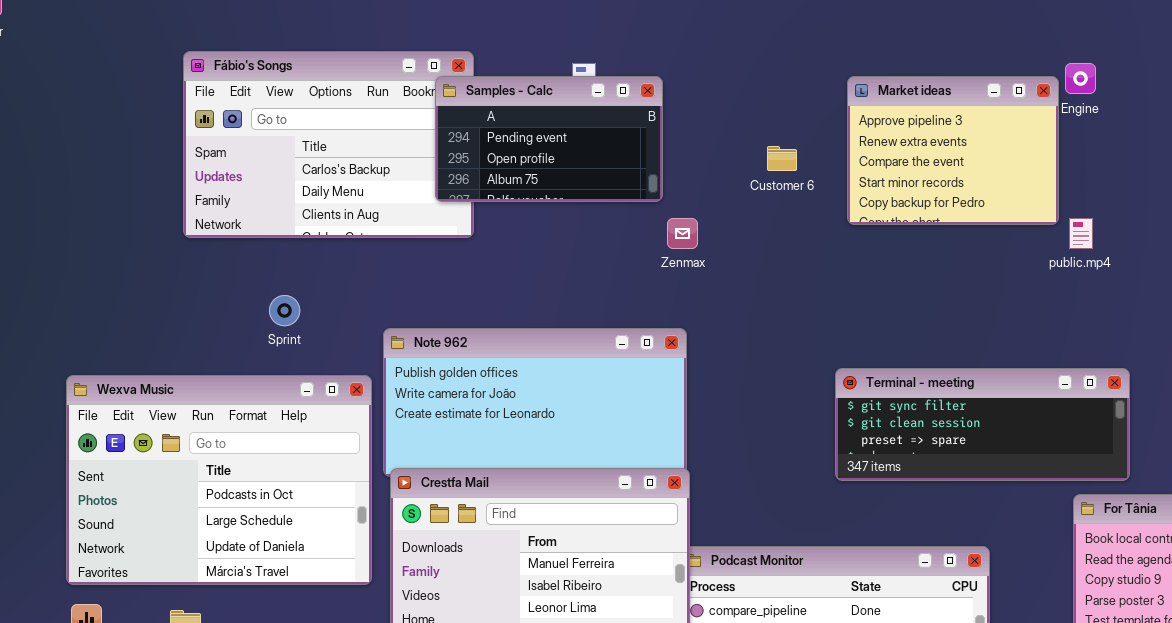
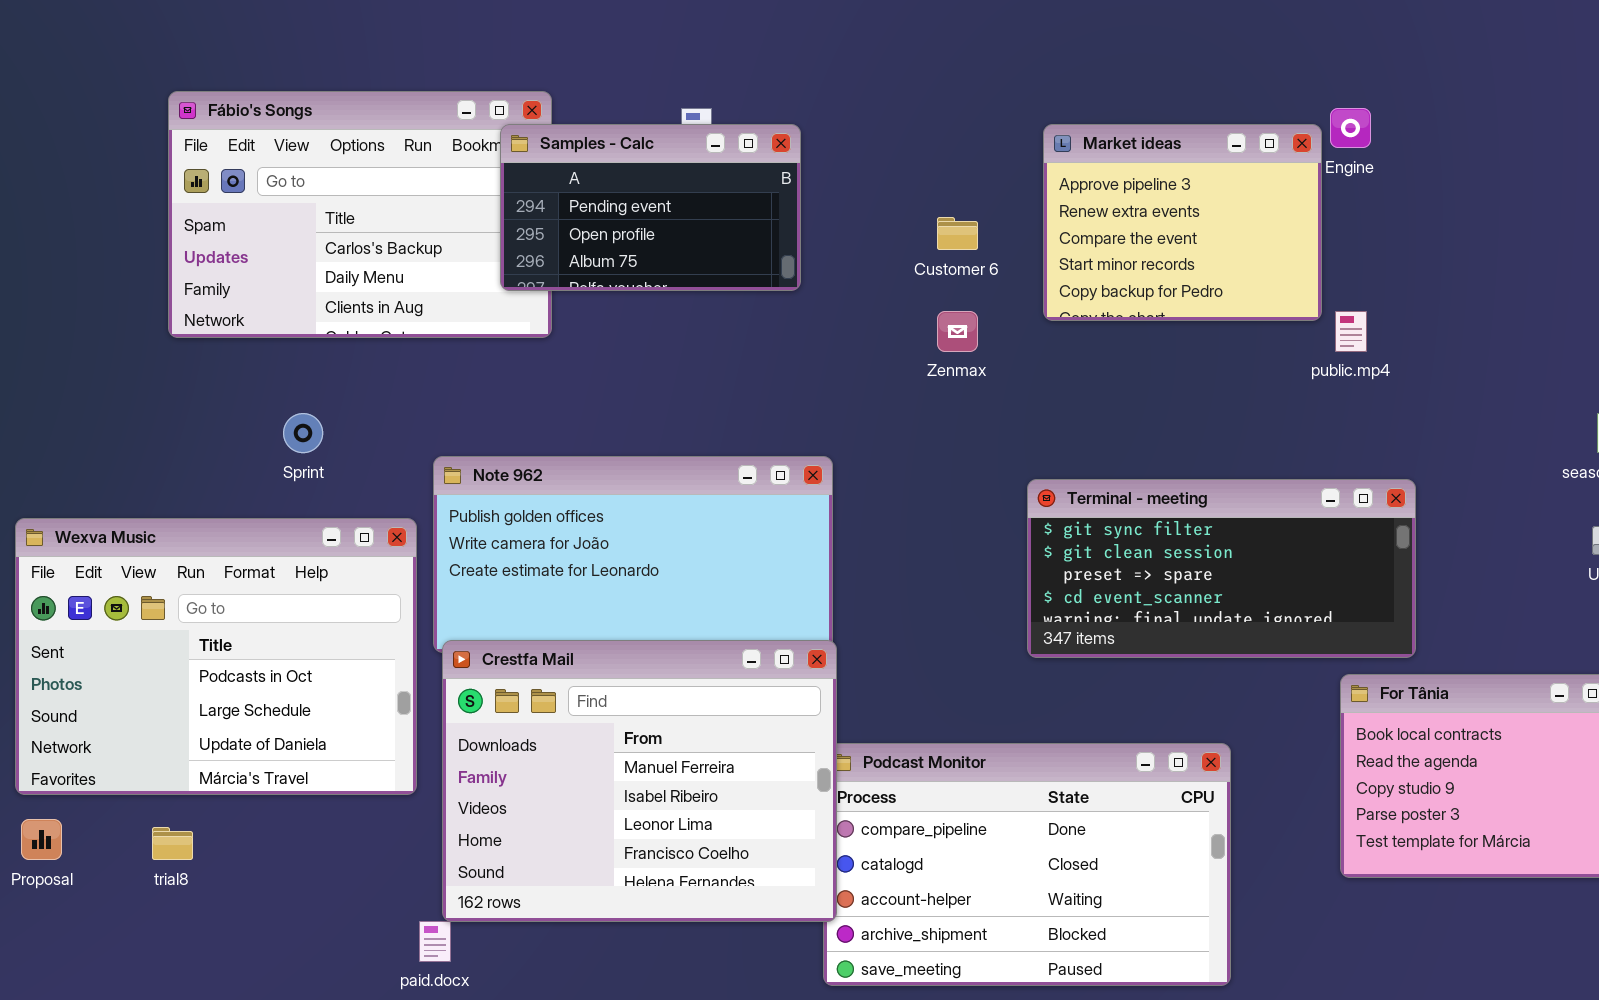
Zenmax: [667,218,698,249] -> [937,311,978,352], moved
Terminal - meeting: [835,368,1130,481] -> [1027,479,1416,658], resized

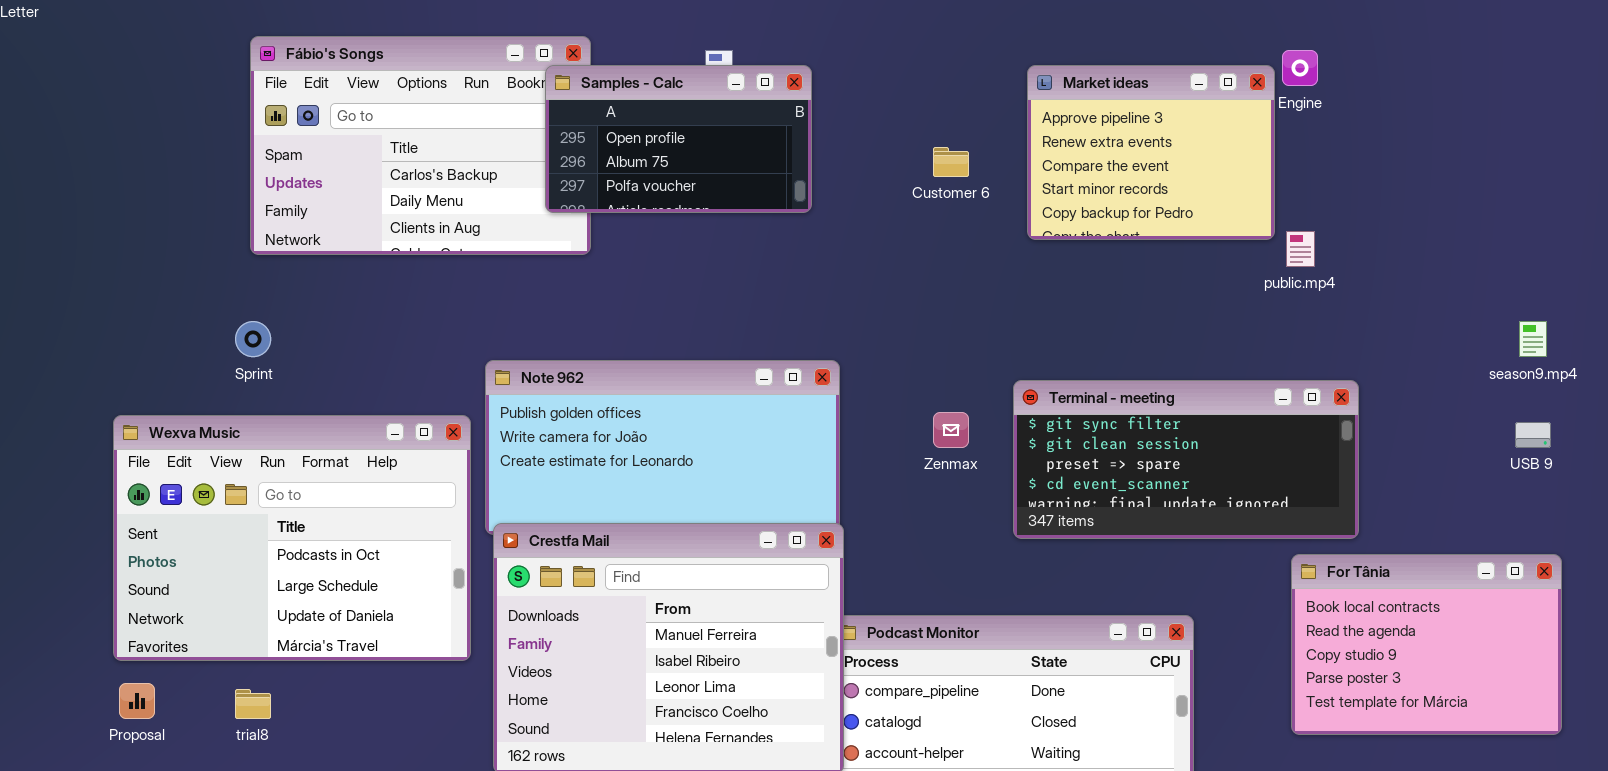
Samples - Calc: [500,124,801,291] -> [545,65,812,213], scrolled down 1 row
Zenmax: [937,311,978,352] -> [933,412,969,448], moved
Sprint: [283,413,323,453] -> [235,321,271,357], moved

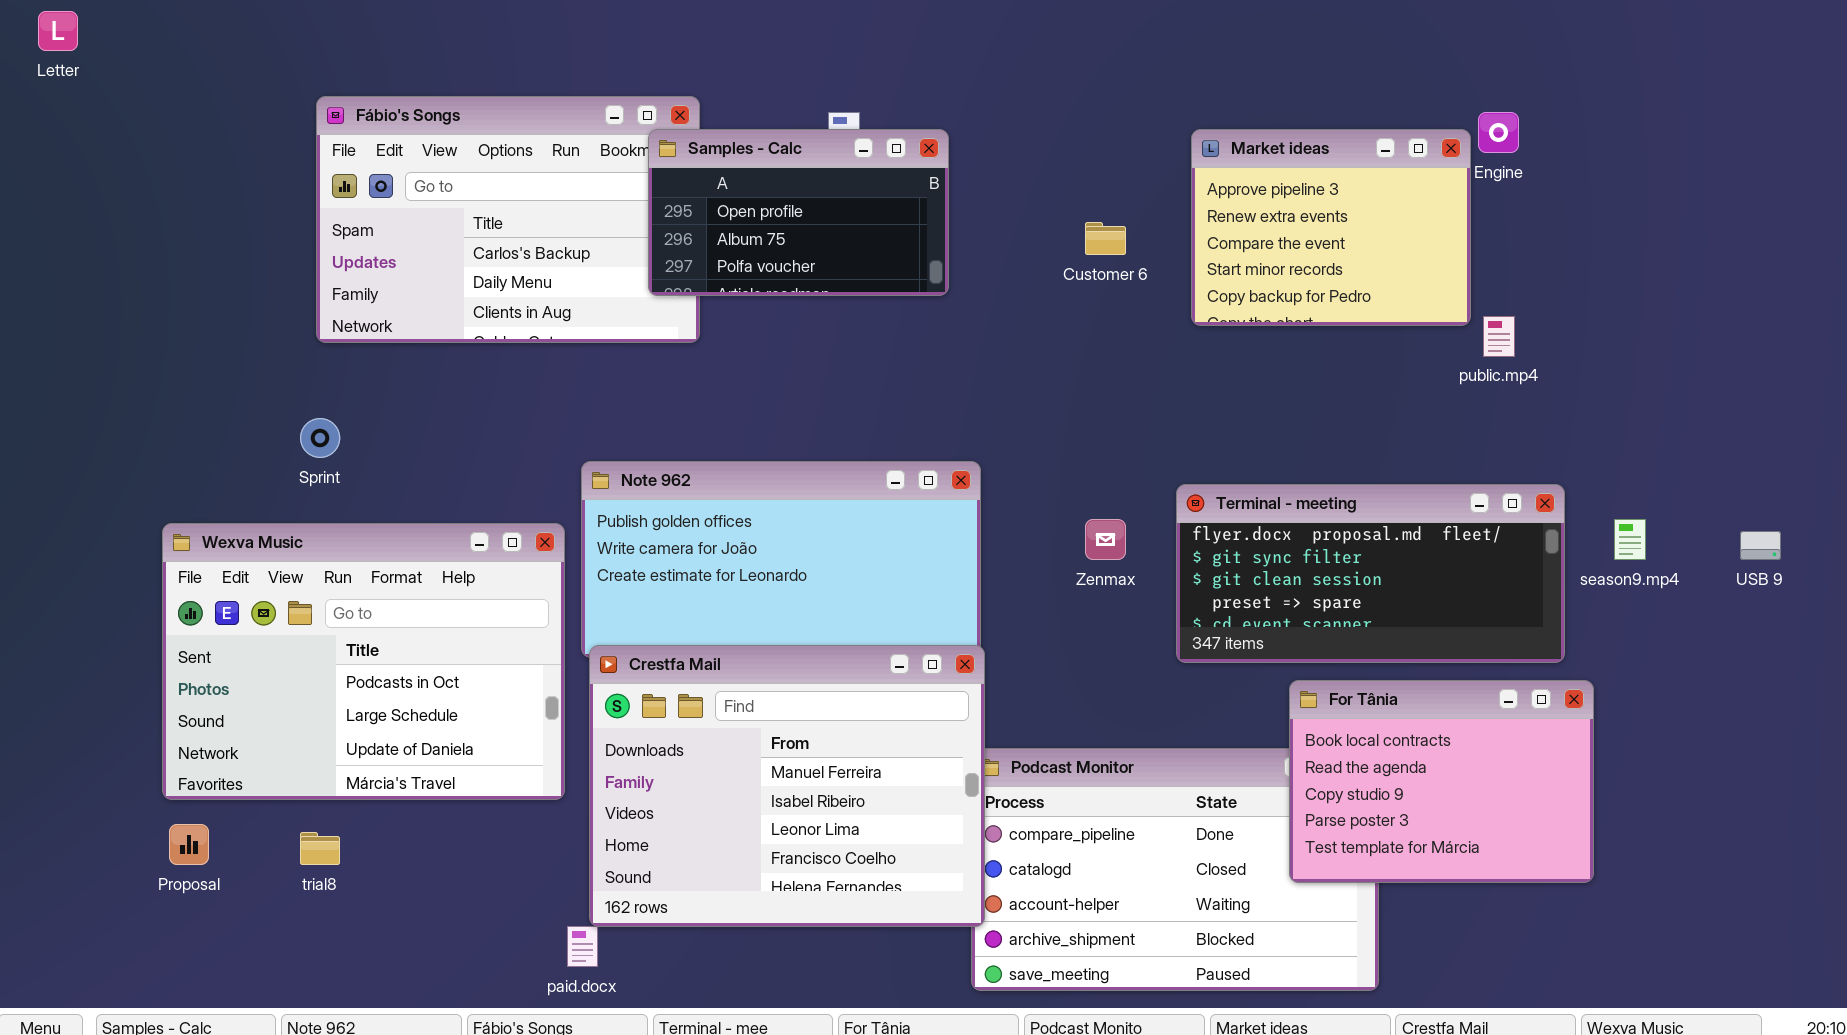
season9.mp4: [1519,321,1547,357] -> [1614,519,1646,560], moved
Terminal - meeting: [1013,380,1359,539] -> [1176,484,1565,663], scrolled up 1 row
For Tânia: [1291,554,1562,735] -> [1289,680,1594,883], moved

